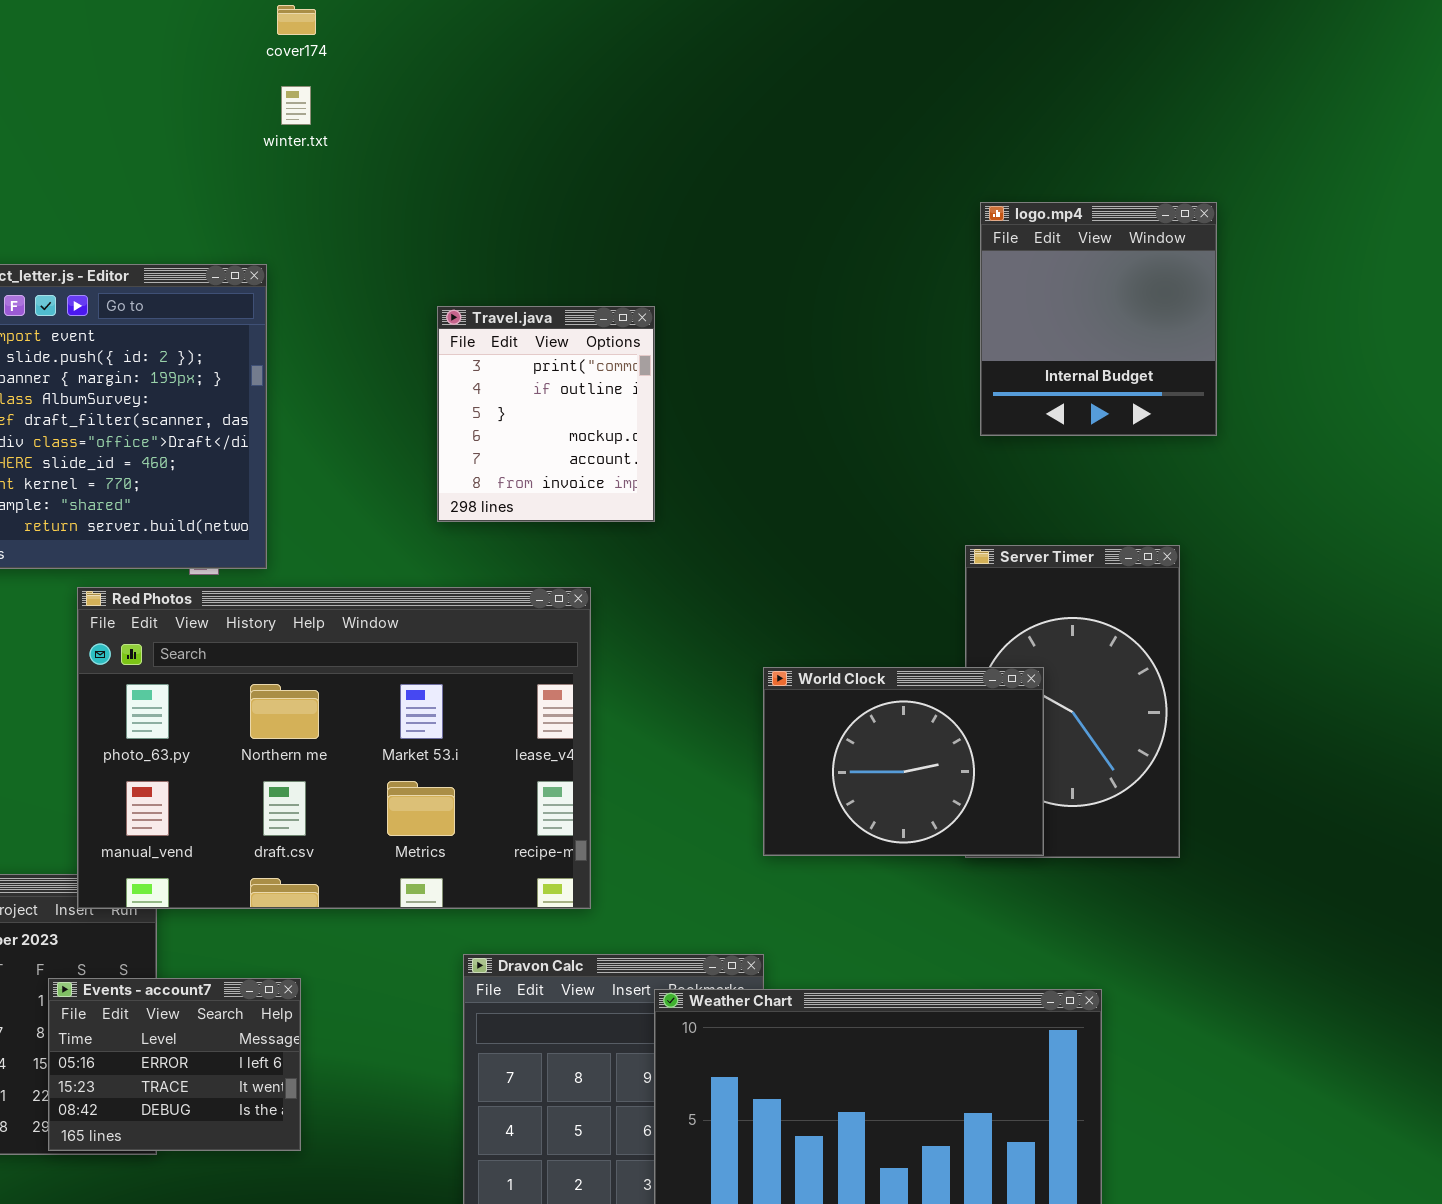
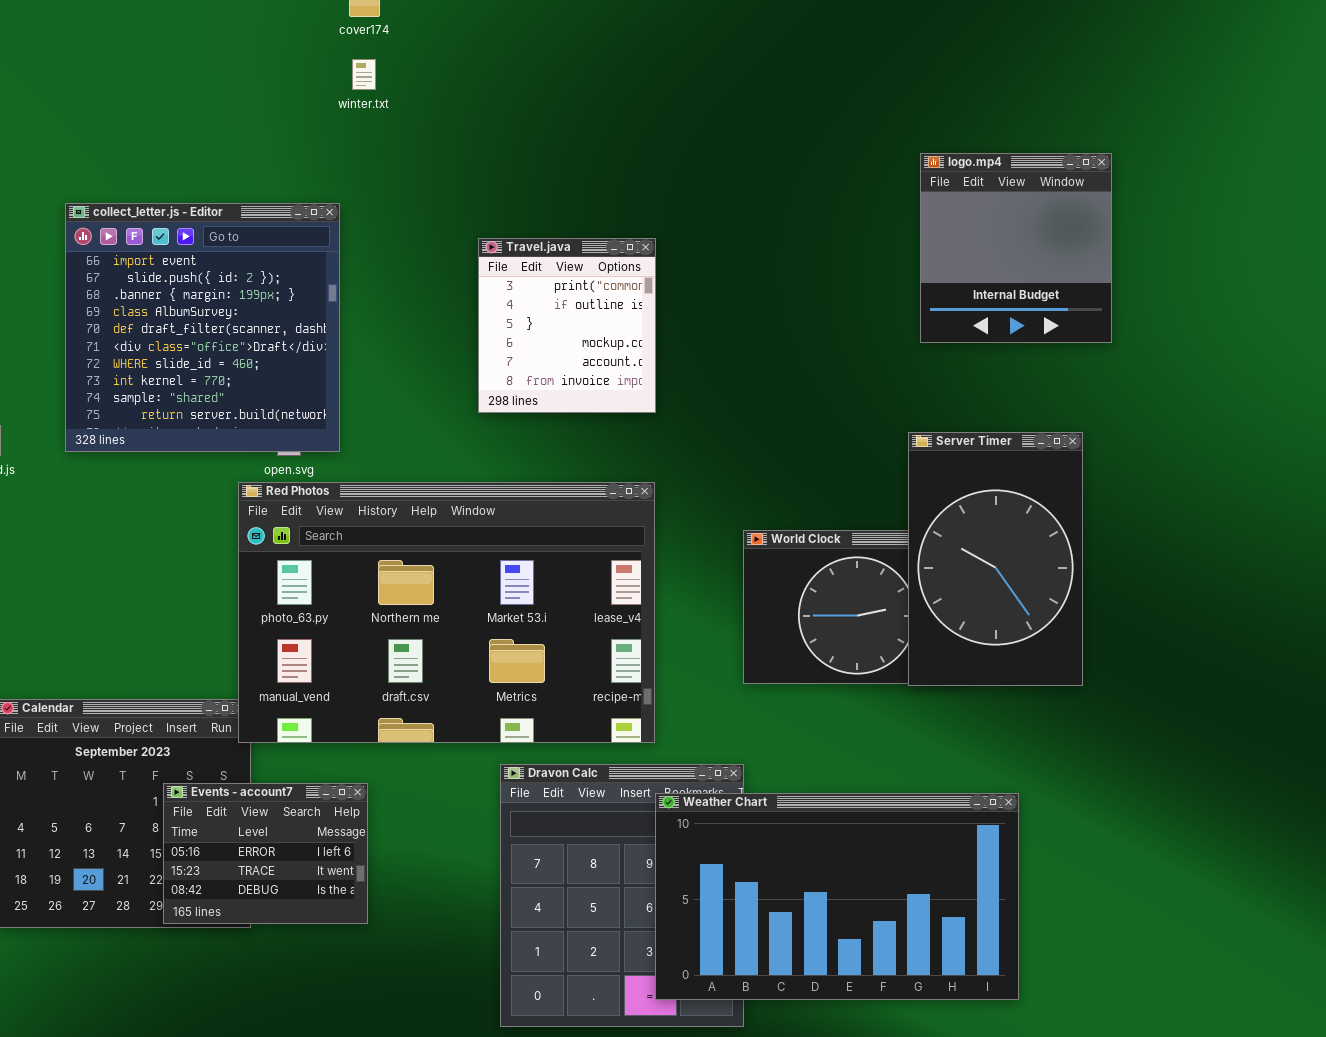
Server Timer: [965,545,1180,858] -> [908,432,1083,686], raised
Red Photos: [77,587,591,909] -> [238,482,655,743], moved

